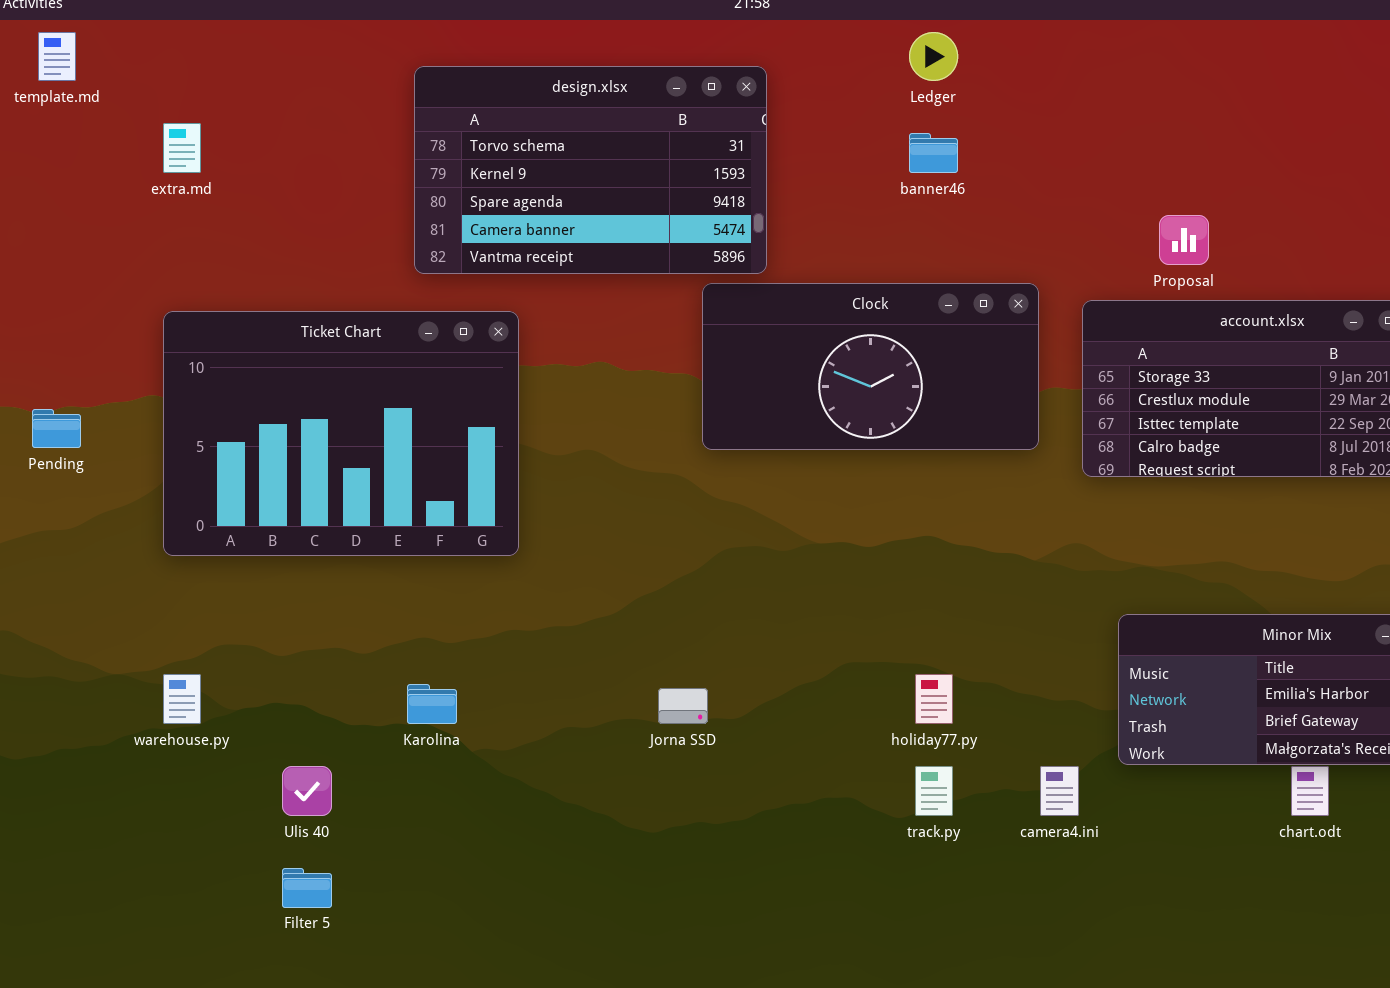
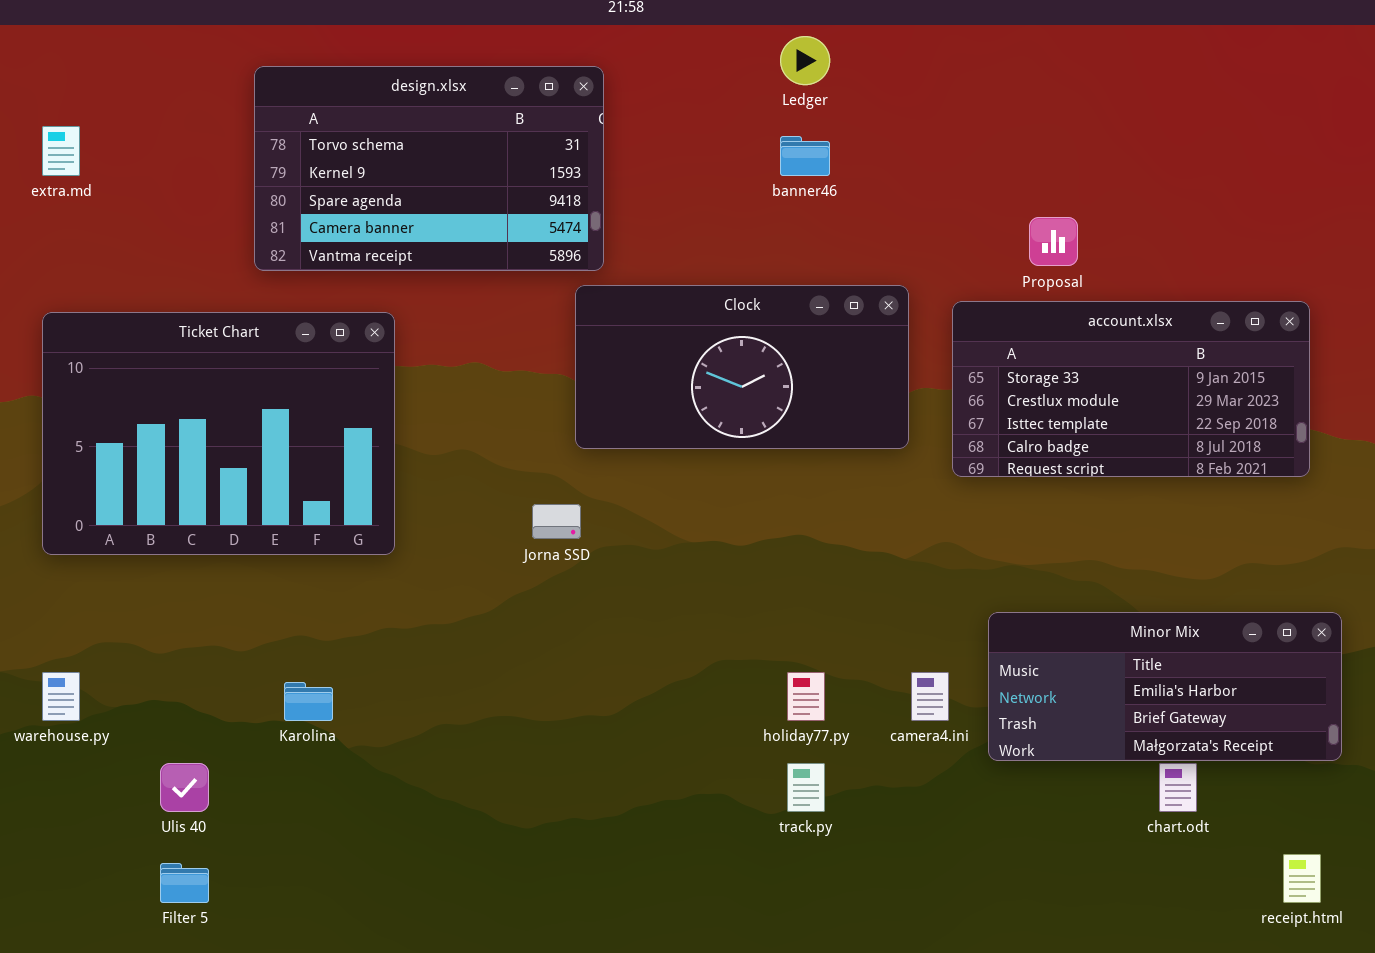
design.xlsx: [414,66,767,274] -> [254,66,604,271], moved
Jorna SSD: [658,688,708,724] -> [532,504,581,539], moved
camera4.ini: [1040,766,1079,816] -> [911,672,949,721], moved

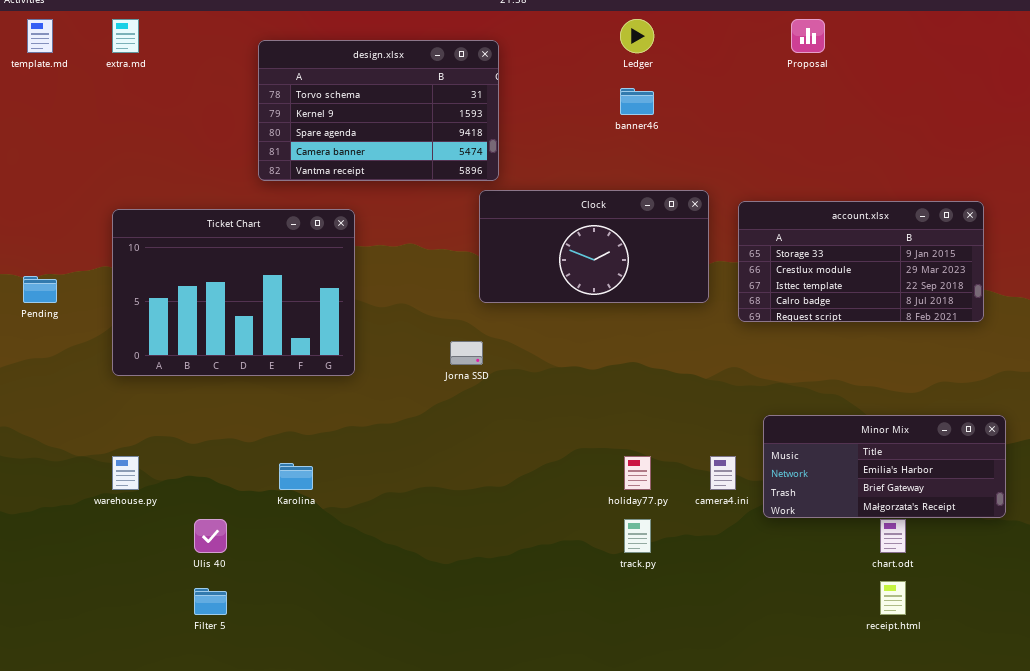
extra.md: [42,126,80,176] -> [112,19,139,53], moved
Proposal: [1029,217,1078,266] -> [791,19,825,53], moved
receipt.html: [1283,854,1321,903] -> [880,581,906,615], moved

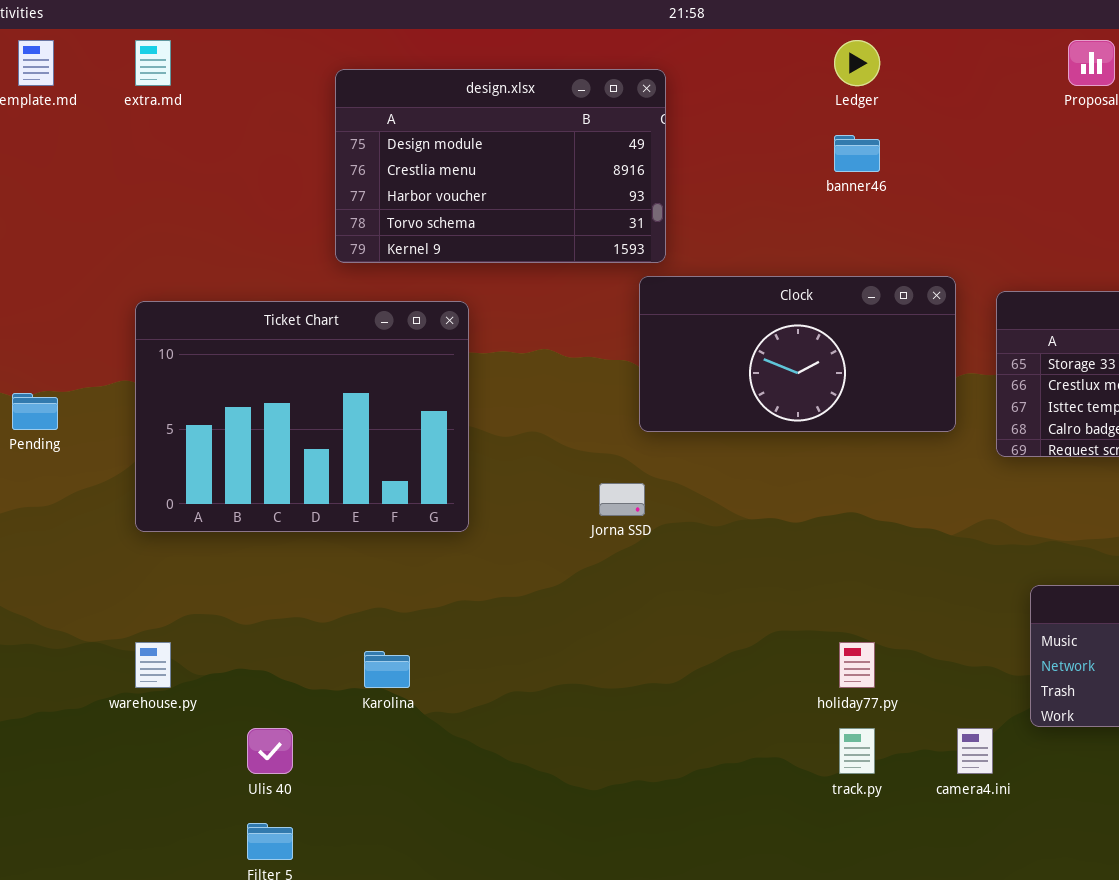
design.xlsx: [258,40,499,181] -> [335,69,666,263], scrolled up 3 rows
camera4.ini: [710,456,736,490] -> [957,728,993,774], moved

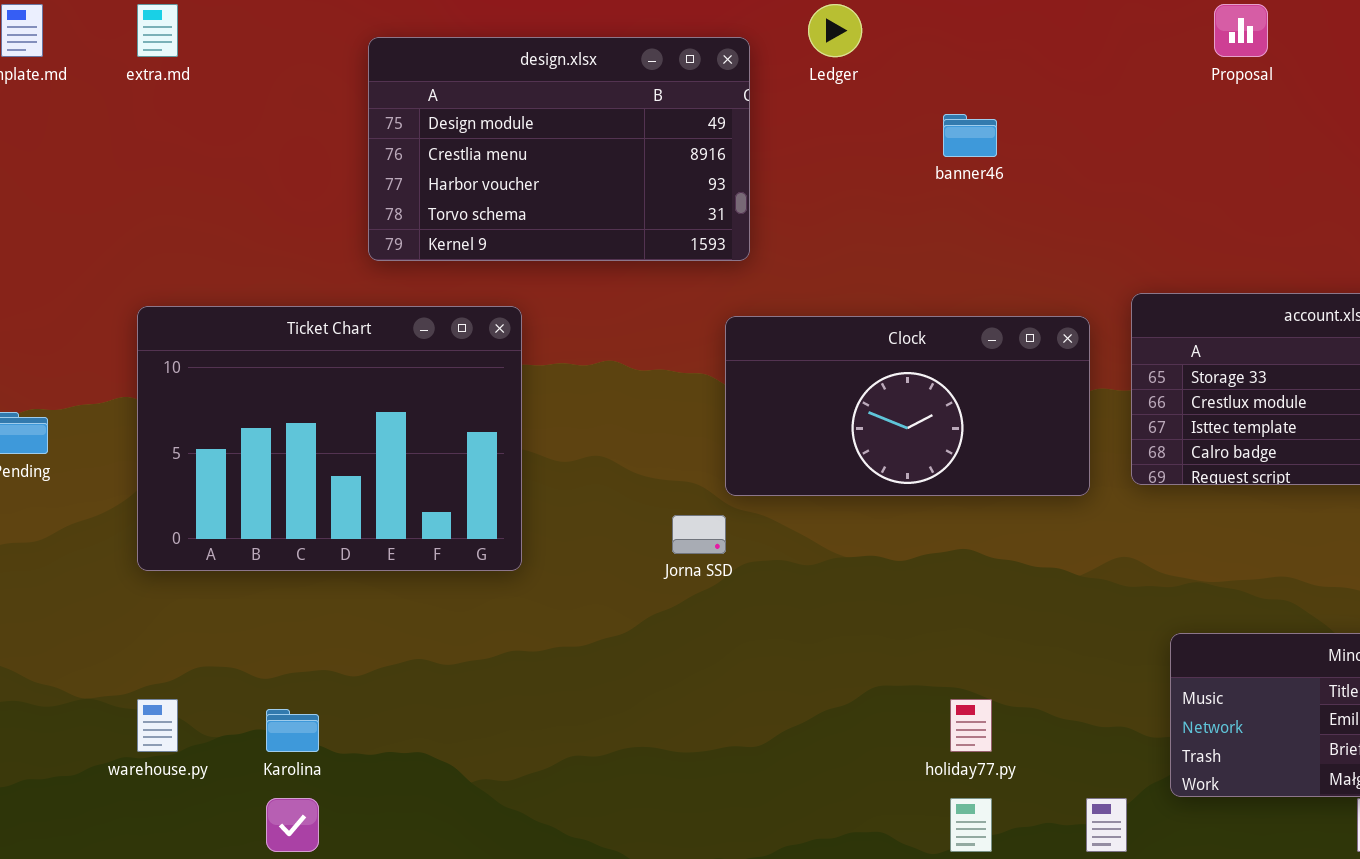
Ledger: [834,40,880,86] -> [808,4,862,57], moved
Clock: [639,276,956,432] -> [725,316,1090,496], moved
Karolina: [364,651,410,688] -> [266,709,319,752], moved

